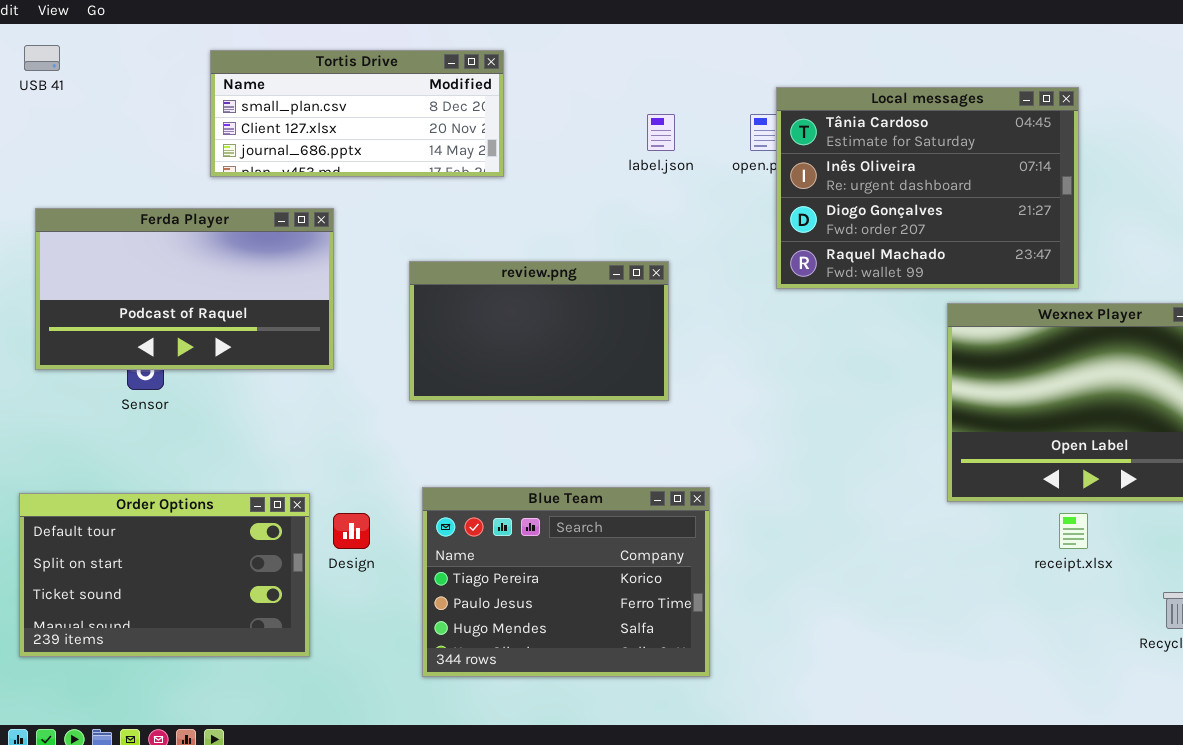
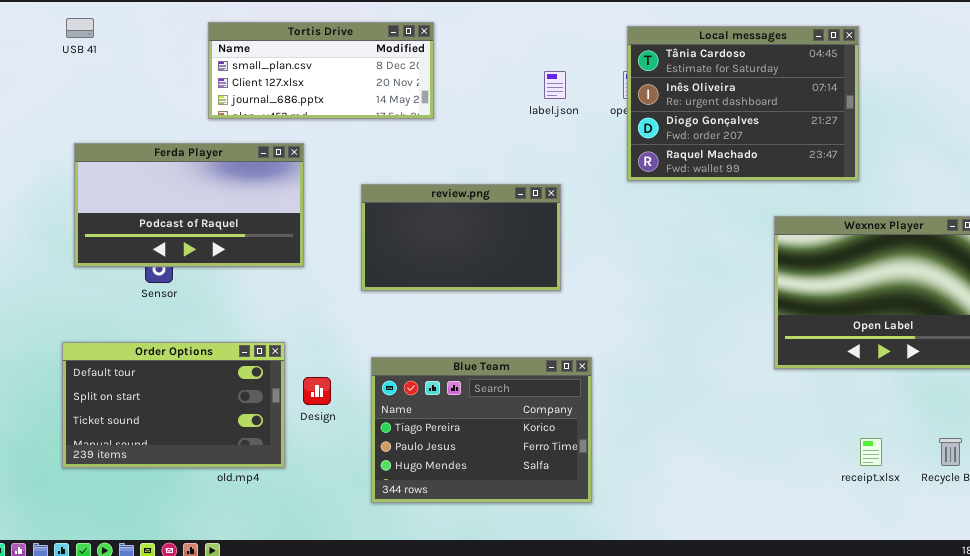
Local messages: [776,87,1079,289] -> [627,26,859,181], moved
Order Options: [19,493,310,657] -> [62,342,285,468], moved
receipt.xlsx: [1059,513,1088,549] -> [860,438,882,466], moved

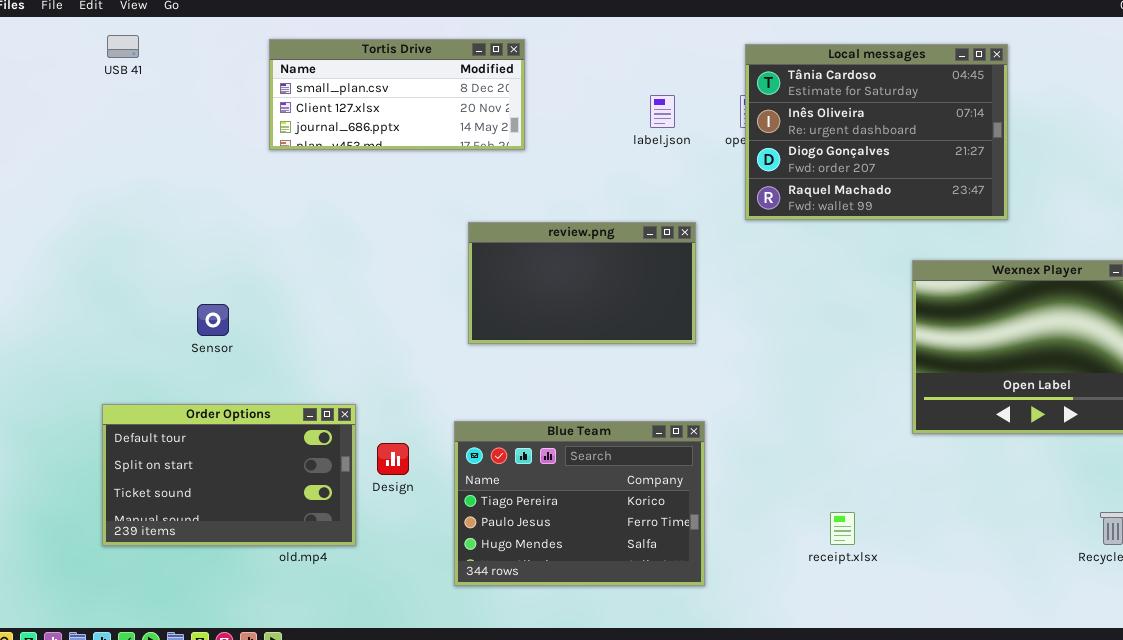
Ferda Player: [74,143,304,267] -> none, closed
review.png: [361,184,561,291] -> [468,222,696,344], moved
receipt.xlsx: [860,438,882,466] -> [830,512,855,545], moved

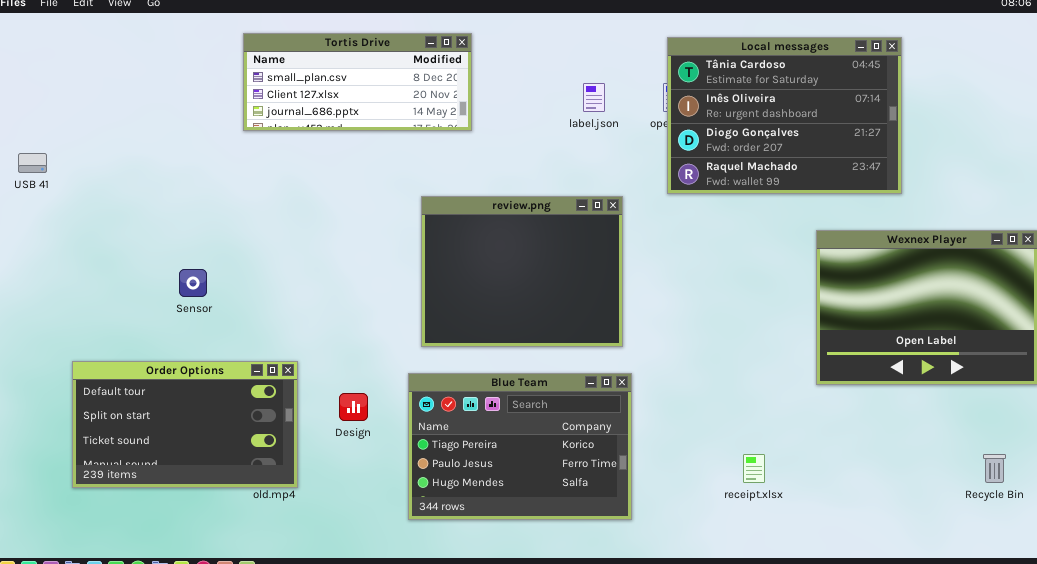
USB 41: [107,35,139,58] -> [18,153,47,173], moved
review.png: [468,222,696,344] -> [421,196,623,347], resized
Order Options: [102,404,356,546] -> [72,361,298,488], moved

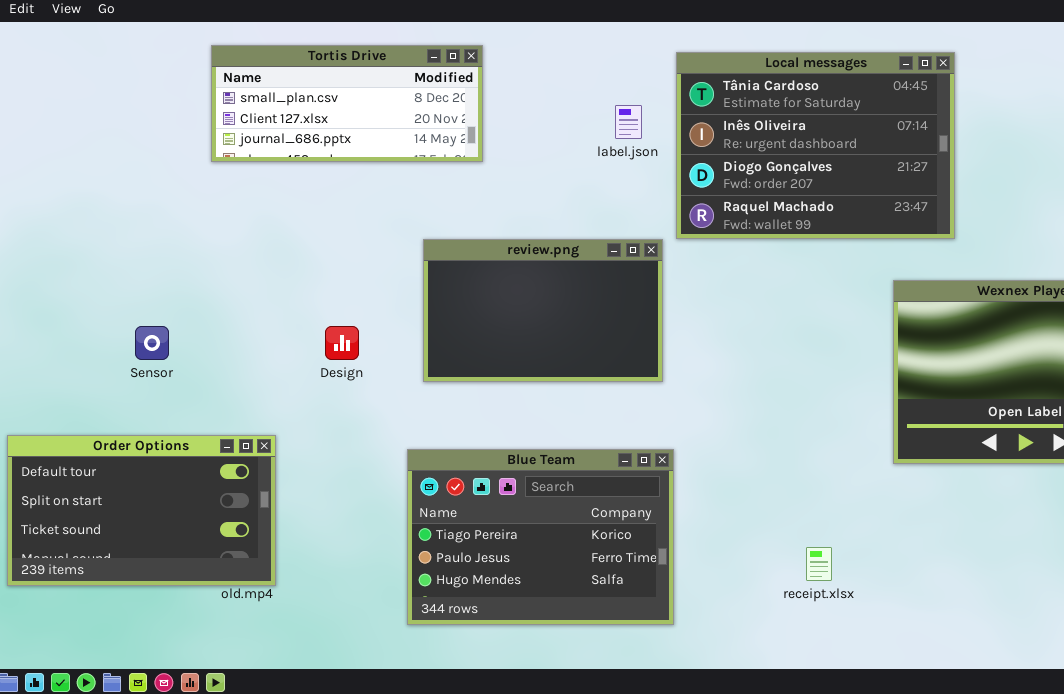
Local messages: [667,37,902,194] -> [676,52,955,239], moved
review.png: [421,196,623,347] -> [423,239,663,382], resized
Design: [339,393,368,421] -> [325,326,359,360], moved

